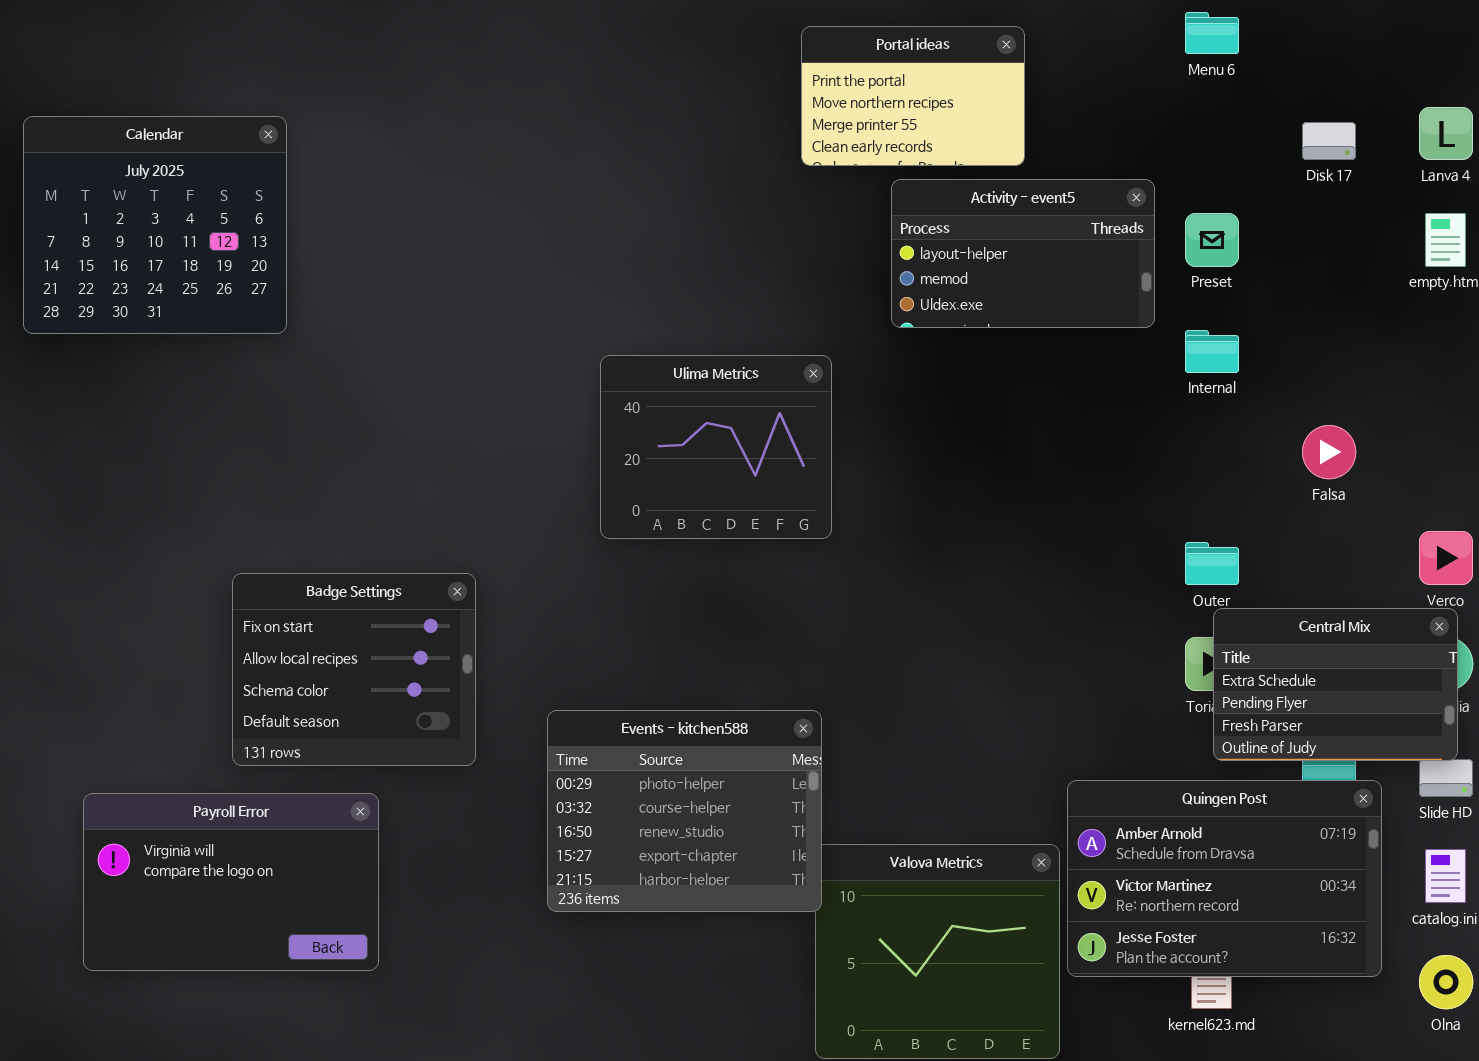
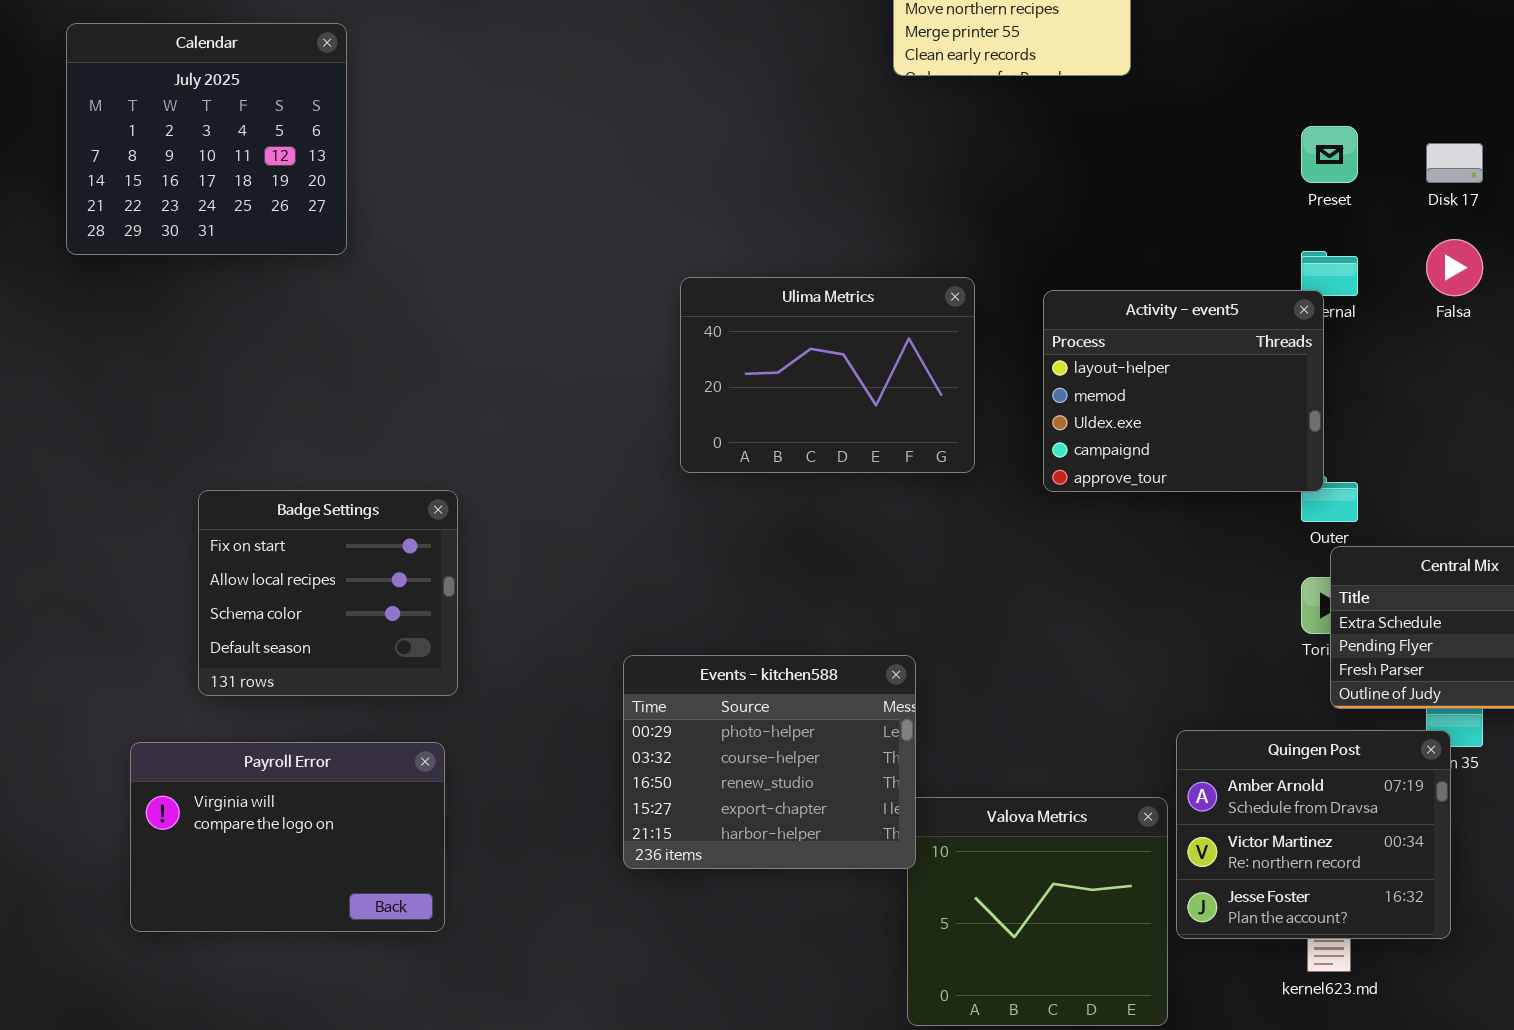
Disk 17: [1302,122,1356,160] -> [1426,143,1483,183], moved
Activity - event5: [891,179,1155,328] -> [1043,290,1324,492], moved, resized
Ulima Metrics: [600,355,832,539] -> [680,277,975,473], resized
Falsa: [1302,425,1356,479] -> [1426,239,1483,296], moved
Badge Settings: [232,573,476,766] -> [198,490,458,696], moved
Quingen Post: [1067,780,1382,977] -> [1176,730,1451,939], resized

